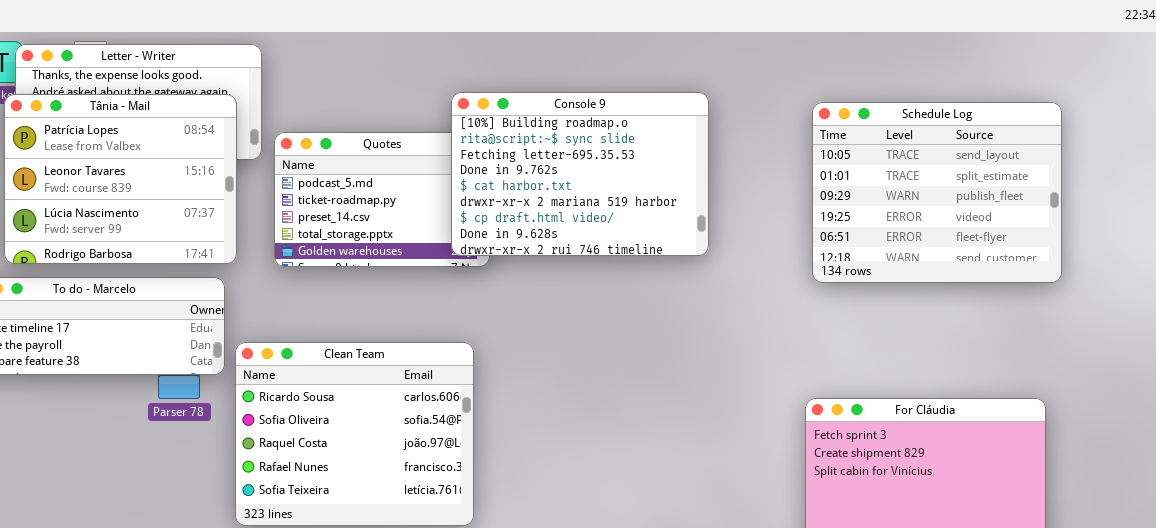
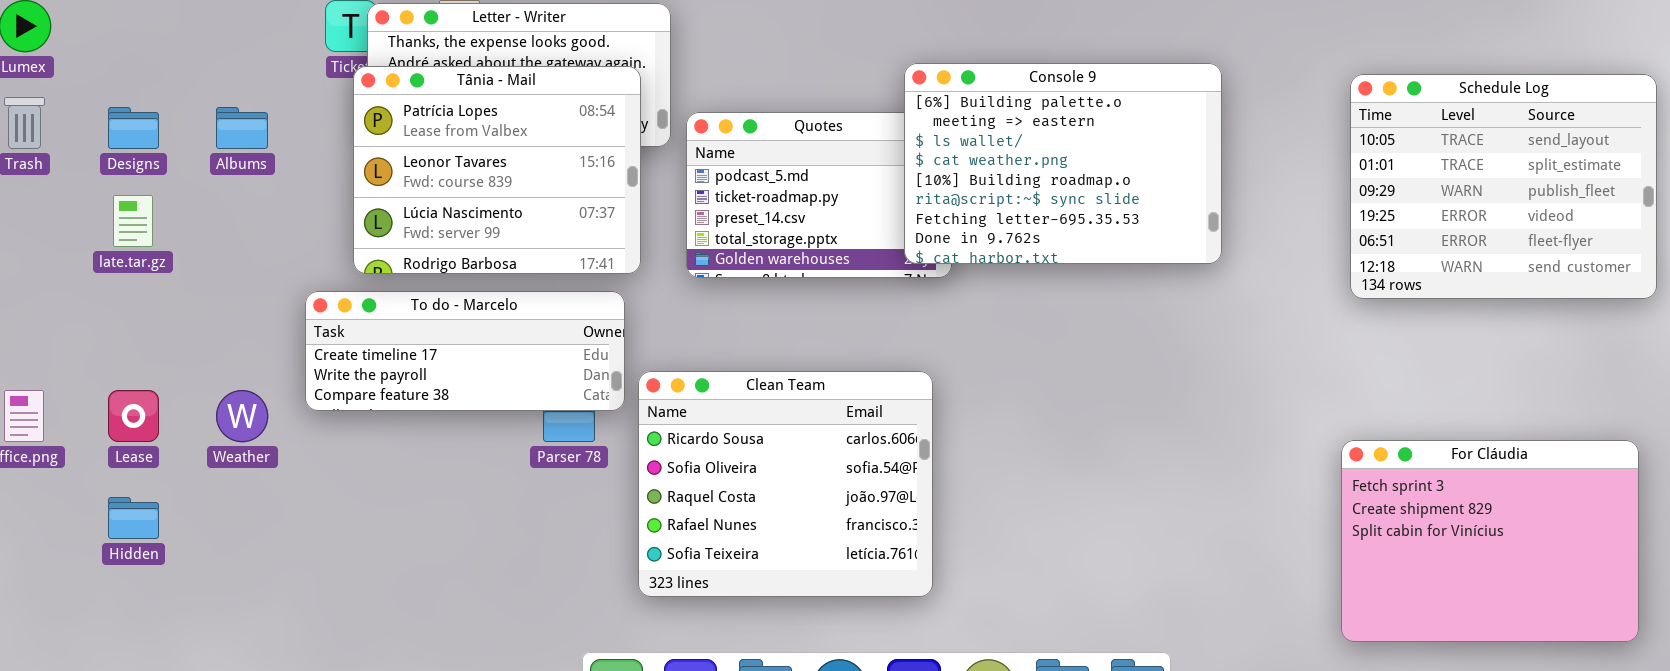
Console 9: [451,92,709,256] -> [904,63,1222,264], scrolled up 4 rows

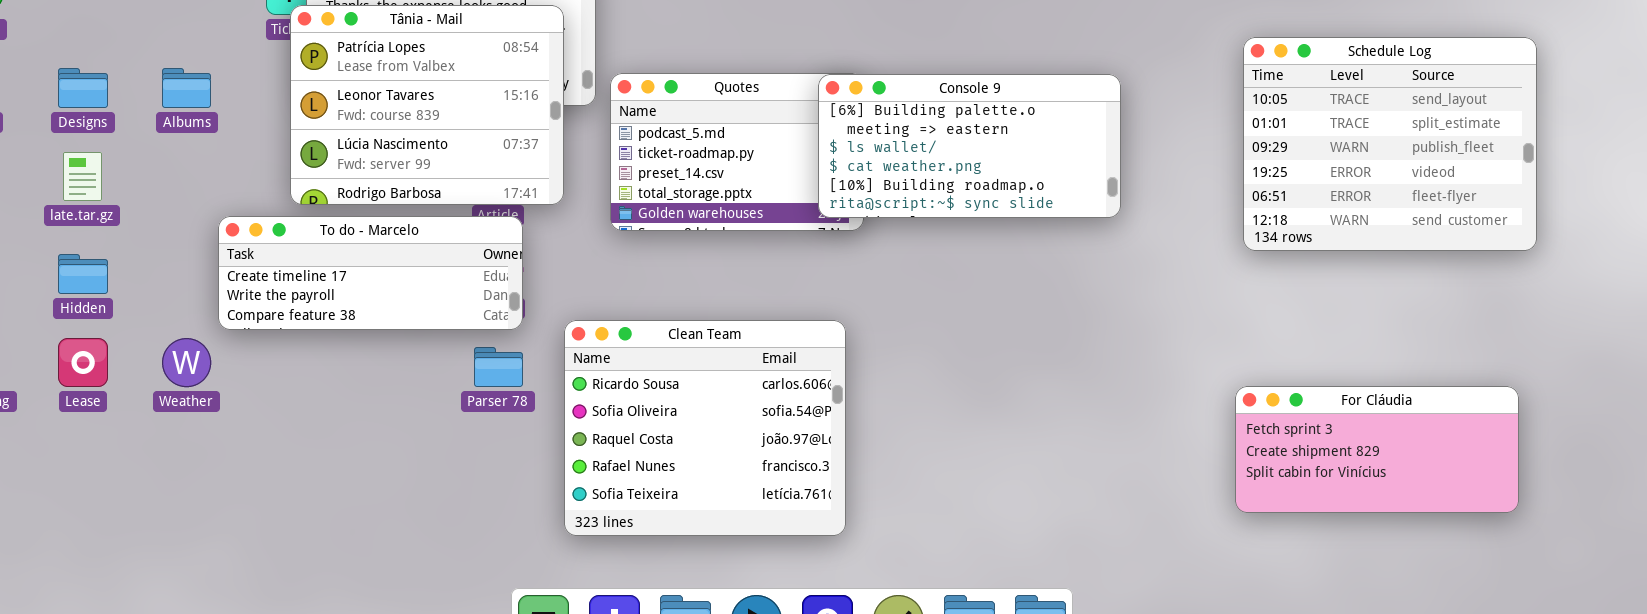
Console 9: [904,63,1222,264] -> [818,74,1121,218], resized
Tânia - Mail: [353,66,641,274] -> [290,5,564,205], moved
To do - Marcelo: [305,291,625,411] -> [218,216,523,330], moved
For Cláudia: [1341,440,1639,642] -> [1235,386,1519,513], resized
Hidden: [108,497,159,539] -> [58,254,108,294], moved

